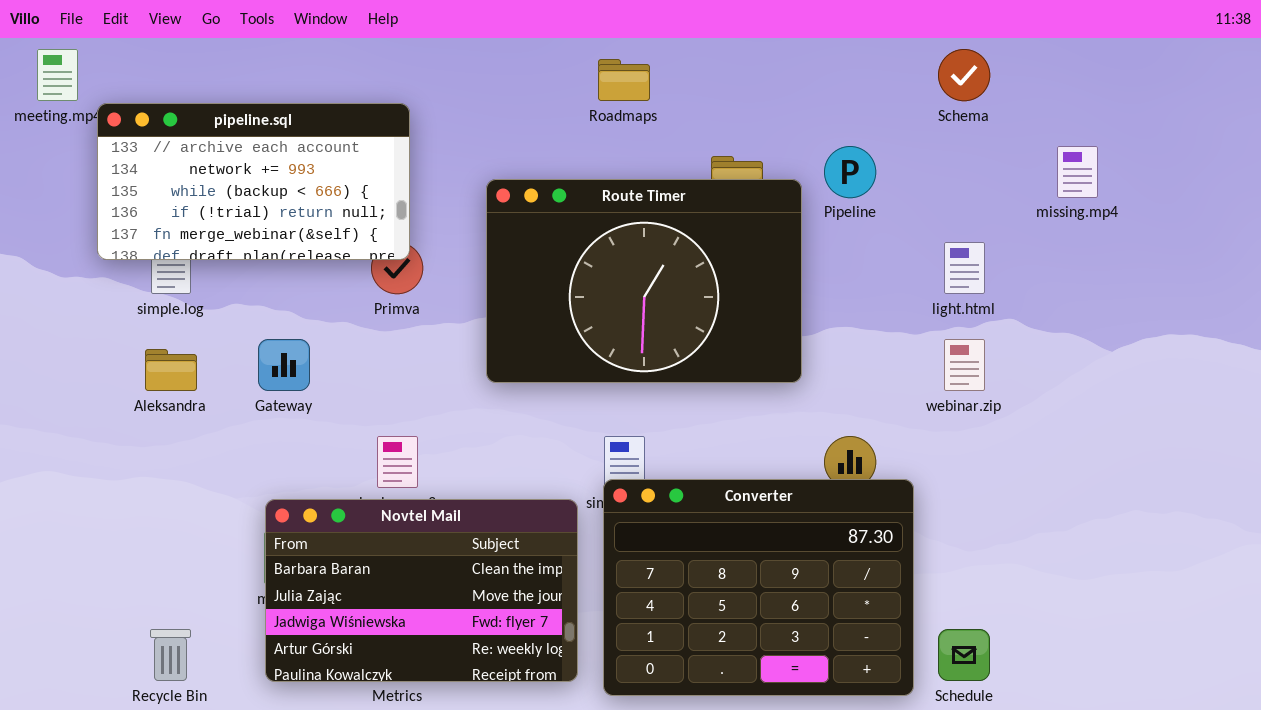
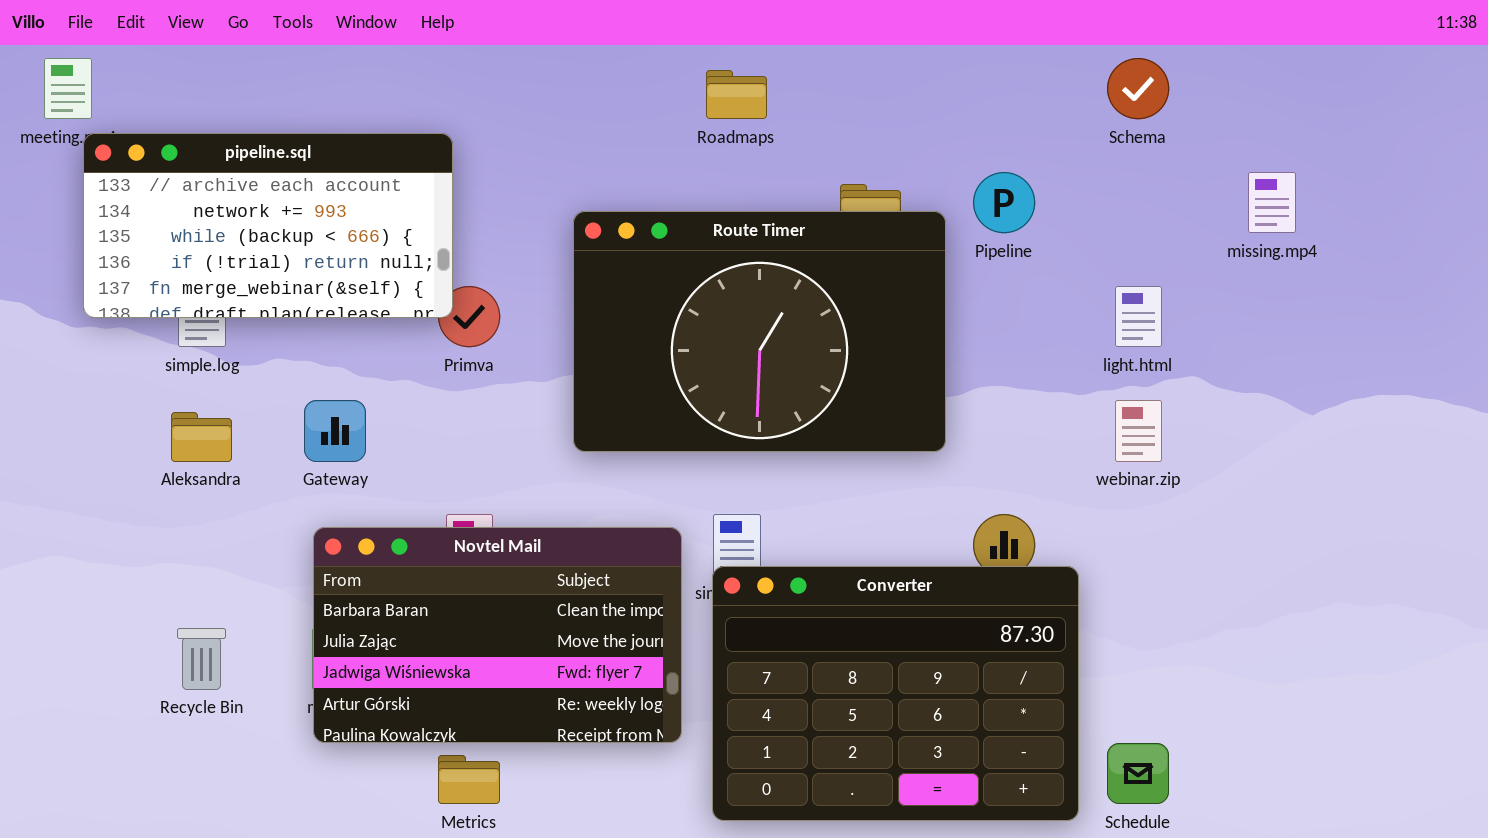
pipeline.sql: [97,103,410,260] -> [83,133,453,318], moved
Novtel Mail: [265,499,578,682] -> [313,527,682,743], moved
Recycle Bin: [150,629,191,681] -> [177,628,226,690], moved

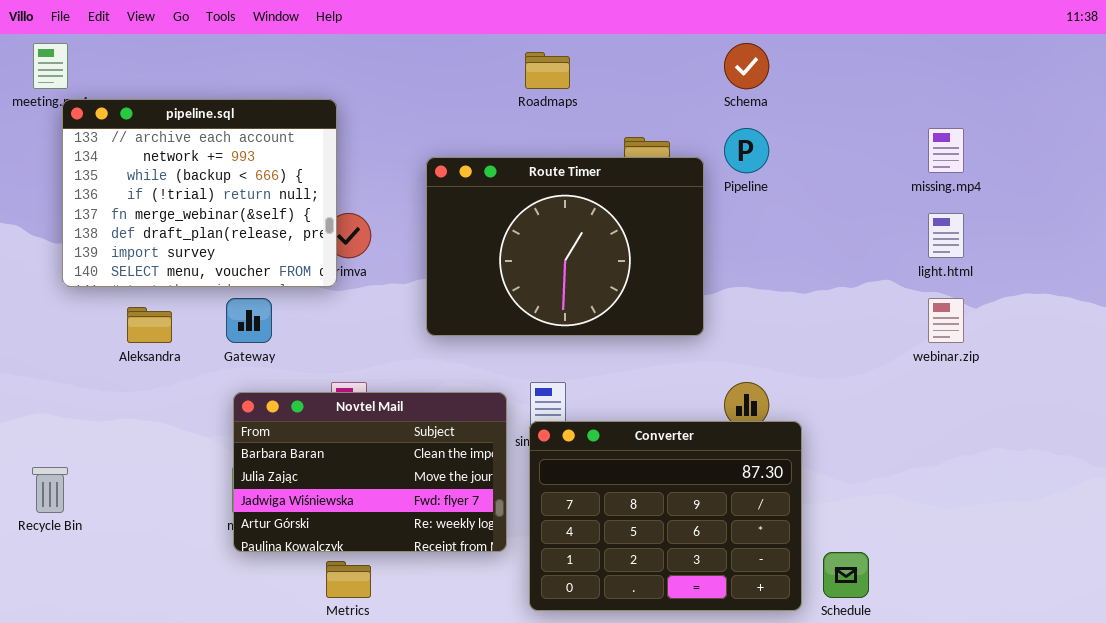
Schema: [1107,58,1169,119] -> [724,43,769,89], moved
pipeline.sql: [83,133,453,318] -> [62,99,337,287], resized
light.html: [1115,286,1162,347] -> [928,213,964,258], moved
webinar.zip: [1115,400,1162,462] -> [928,298,964,343], moved
Recycle Bin: [177,628,226,690] -> [32,467,68,513], moved

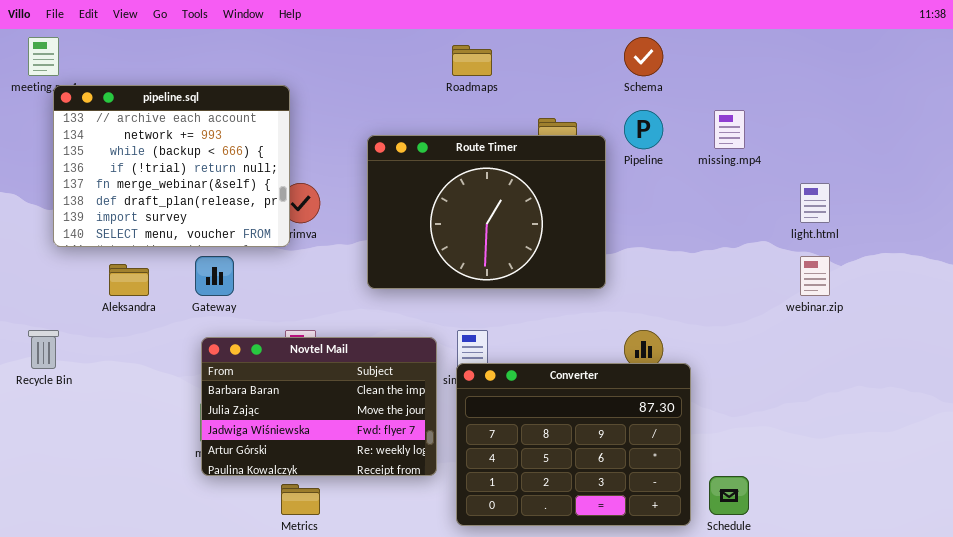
missing.mp4: [928,128,964,173] -> [714,110,745,149], moved
Recycle Bin: [32,467,68,513] -> [28,330,59,369], moved

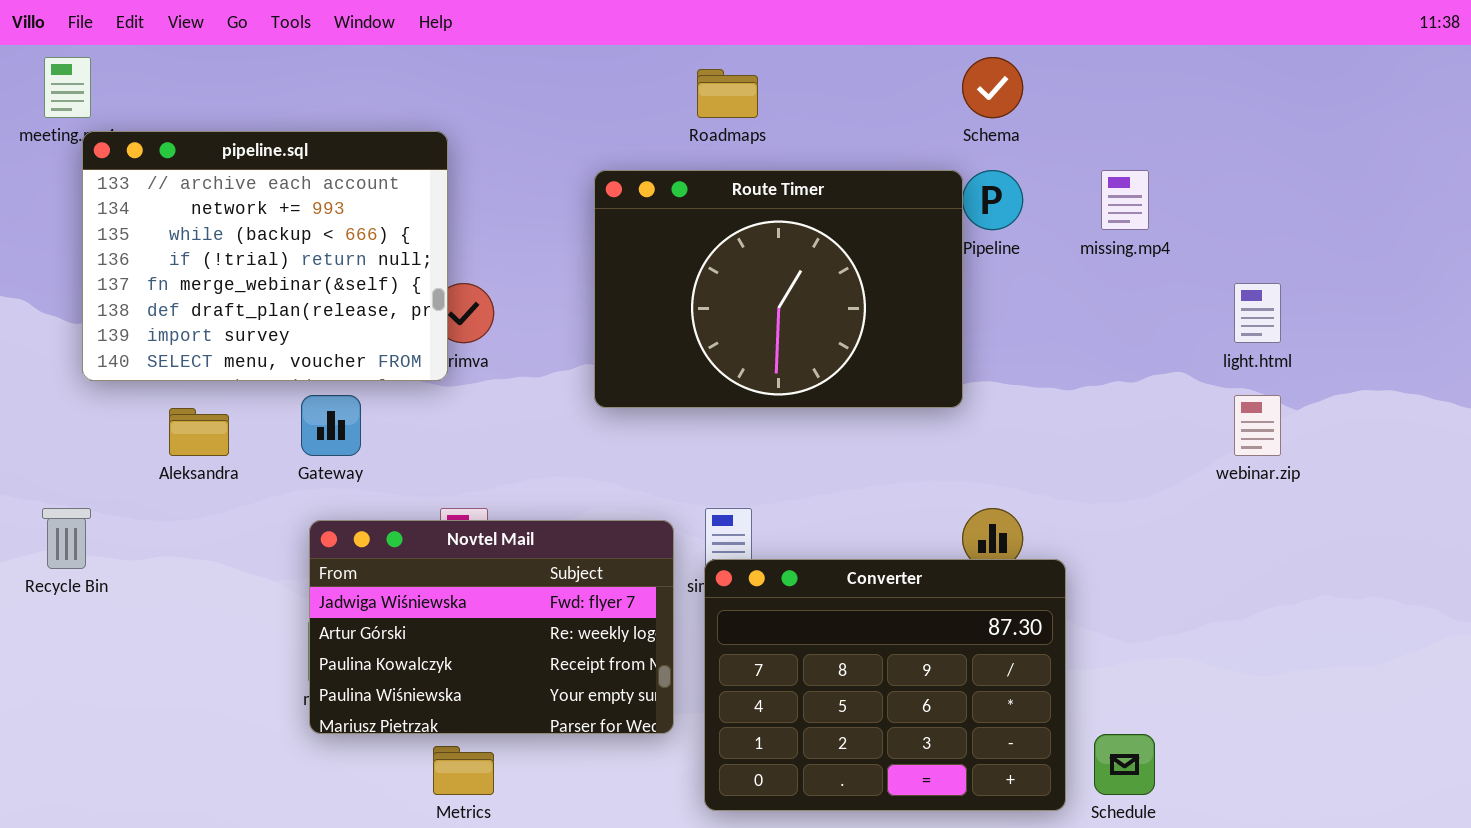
Route Timer: [367,135,606,289] -> [594,170,963,408], moved
Novtel Mail: [201,337,437,476] -> [309,520,674,734], scrolled down 2 rows

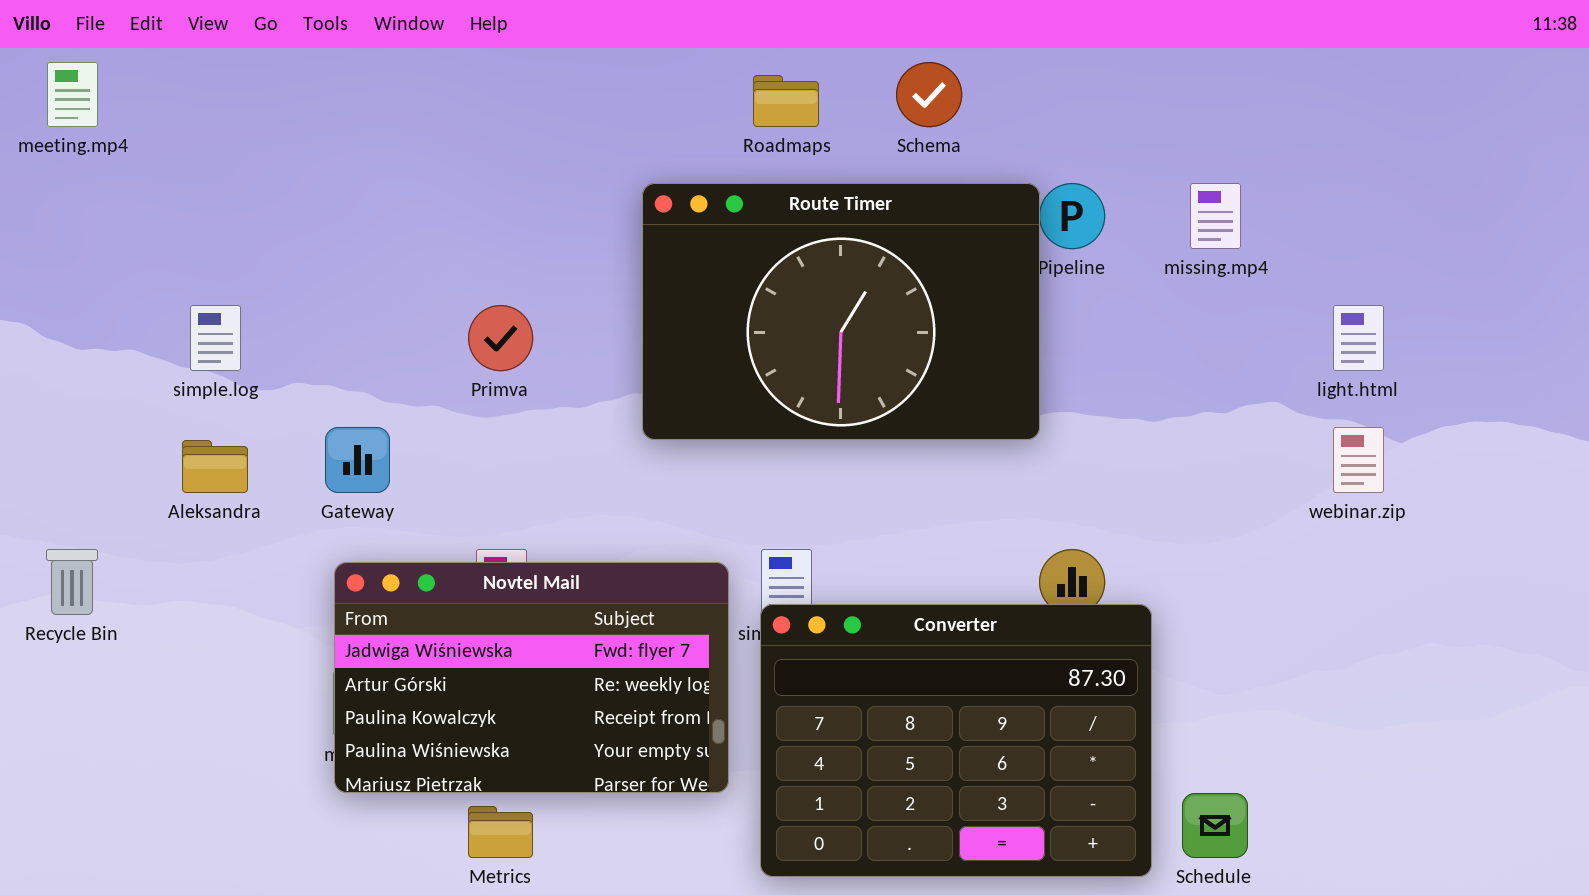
Schema: [962,57,1023,118] -> [896,62,962,127], moved
pipeline.sql: [82,131,448,381] -> none, closed

